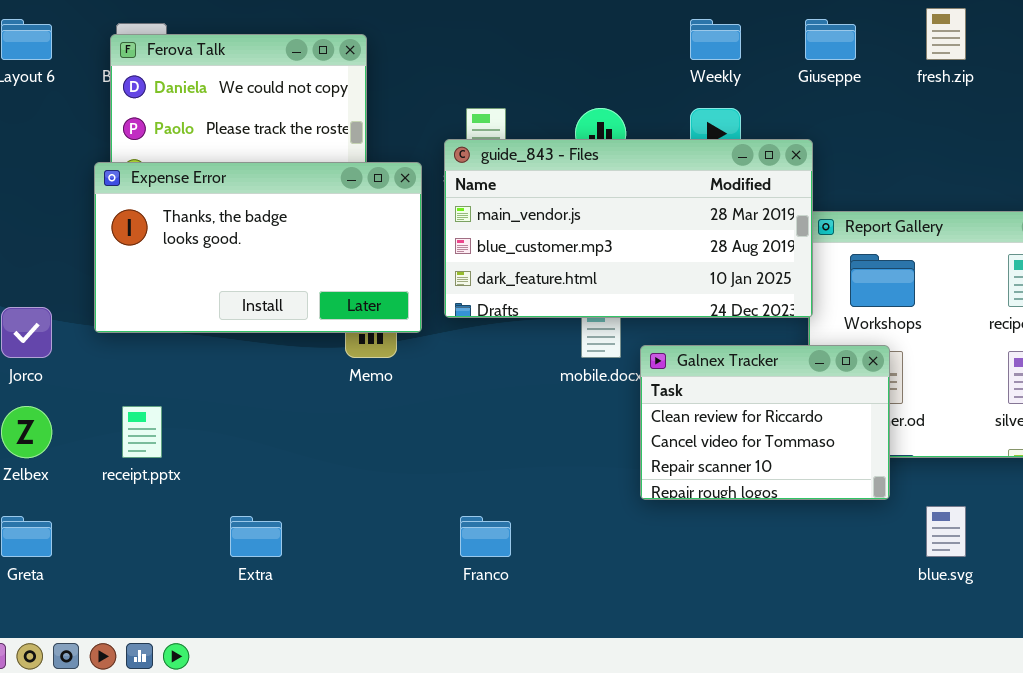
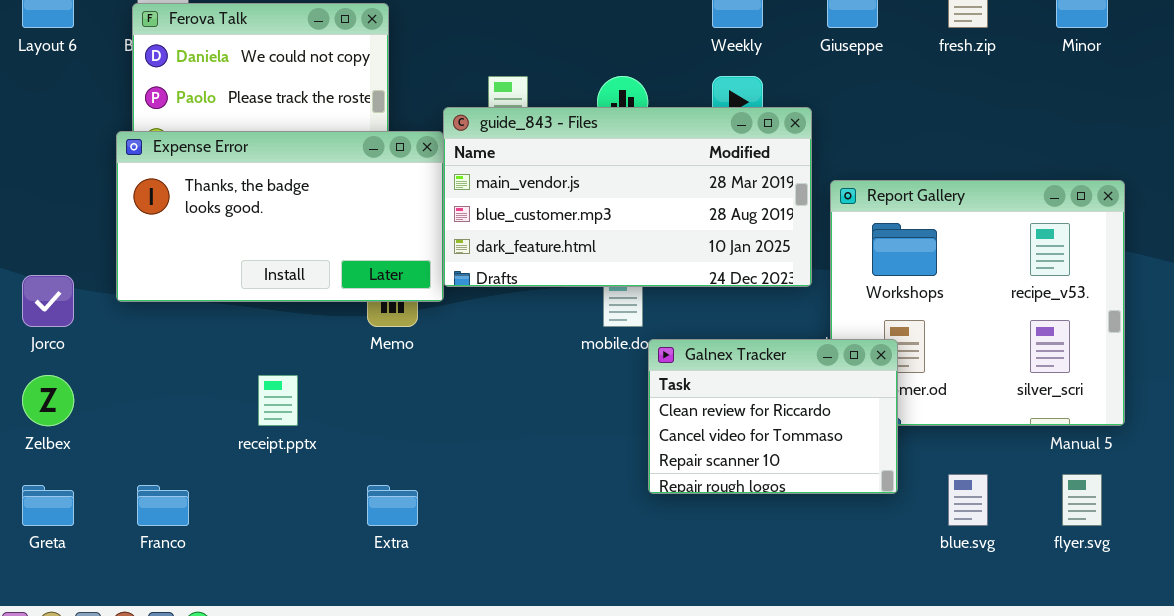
guide_843 - Files: [444,139,813,318] -> [443,107,812,287], moved
Galnex Tracker: [640,345,890,500] -> [648,339,898,494], moved
receipt.pptx: [122,406,162,458] -> [258,375,298,426], moved
Extra: [230,516,282,557] -> [367,485,418,526], moved
Franco: [460,516,511,557] -> [137,485,189,526], moved

